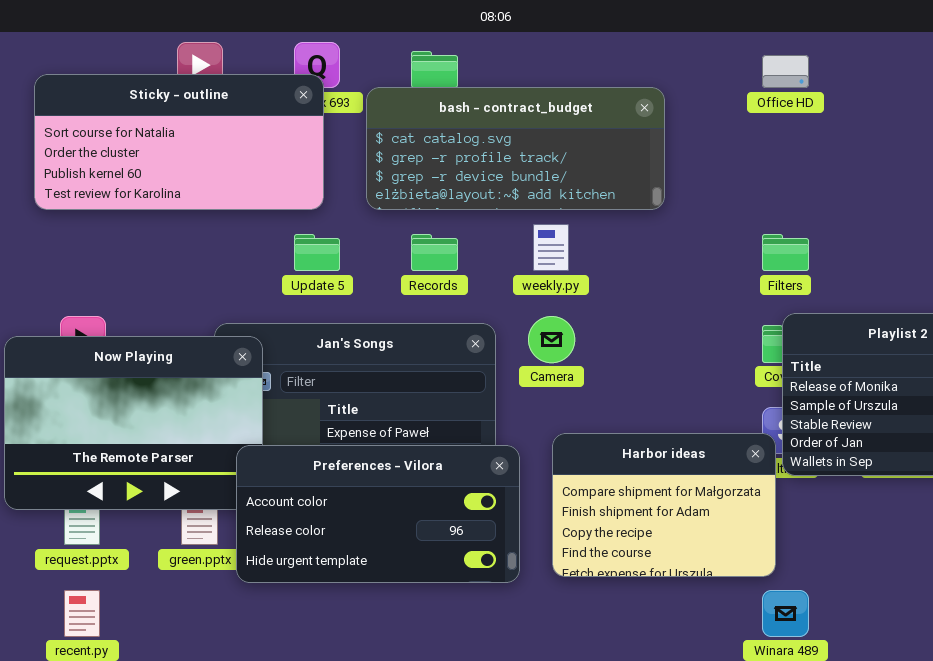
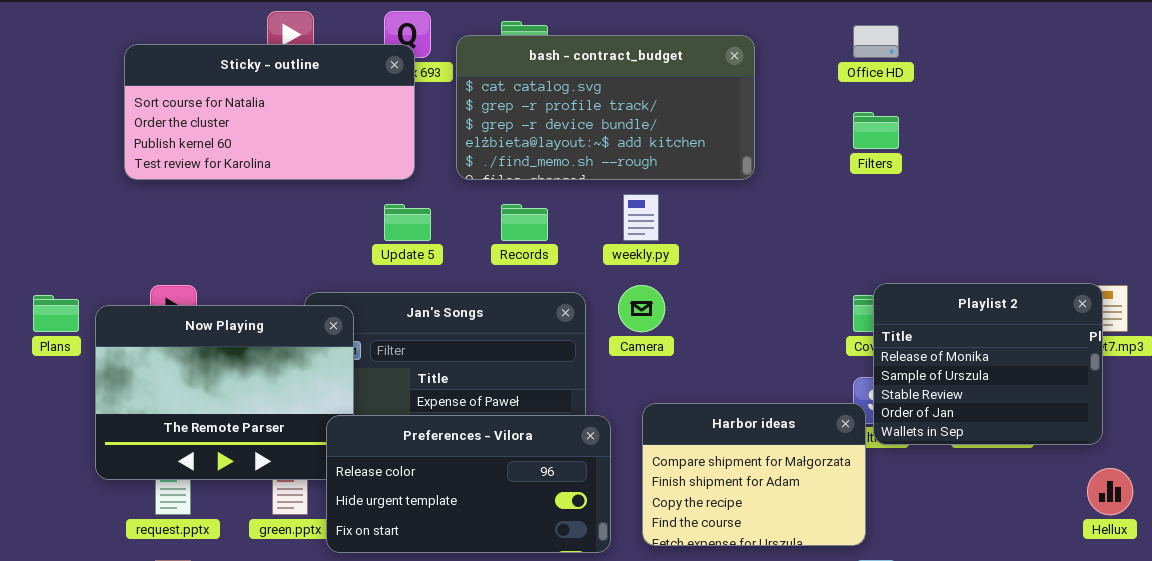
bash - contract_budget: [366,87,665,210] -> [456,35,755,180], resized
Filters: [762,234,809,271] -> [853,112,899,149], moved
Preferences - Vilora: [236,445,520,583] -> [326,415,611,553], scrolled down 1 row

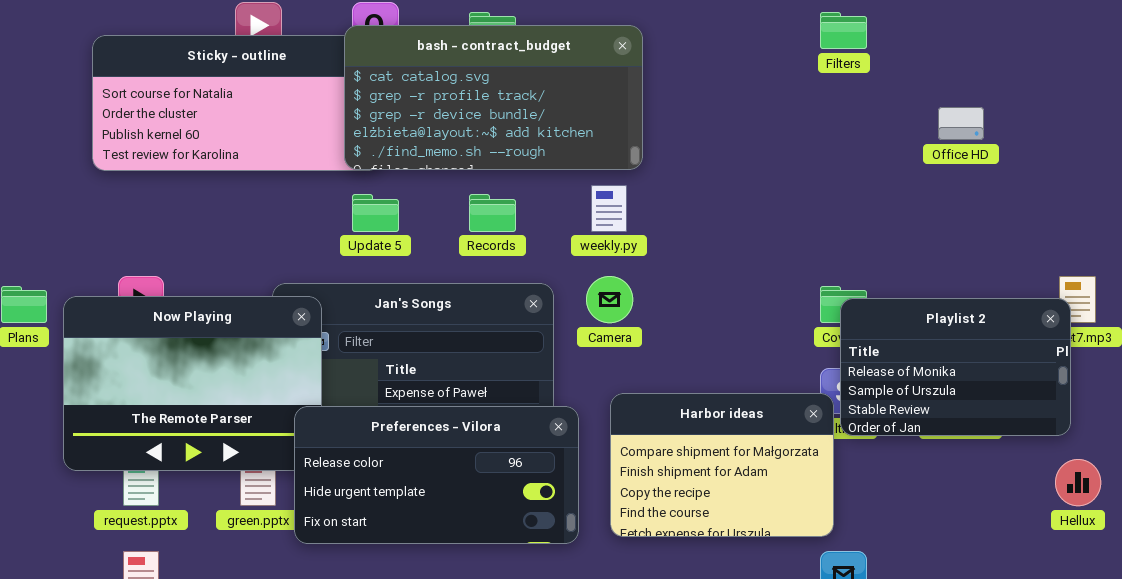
Office HD: [853,25,899,58] -> [938,107,984,140], moved
bash - contract_budget: [456,35,755,180] -> [344,25,643,170], moved
Filters: [853,112,899,149] -> [820,12,867,49], moved
Playlist 2: [873,283,1103,445] -> [840,298,1071,436], resized

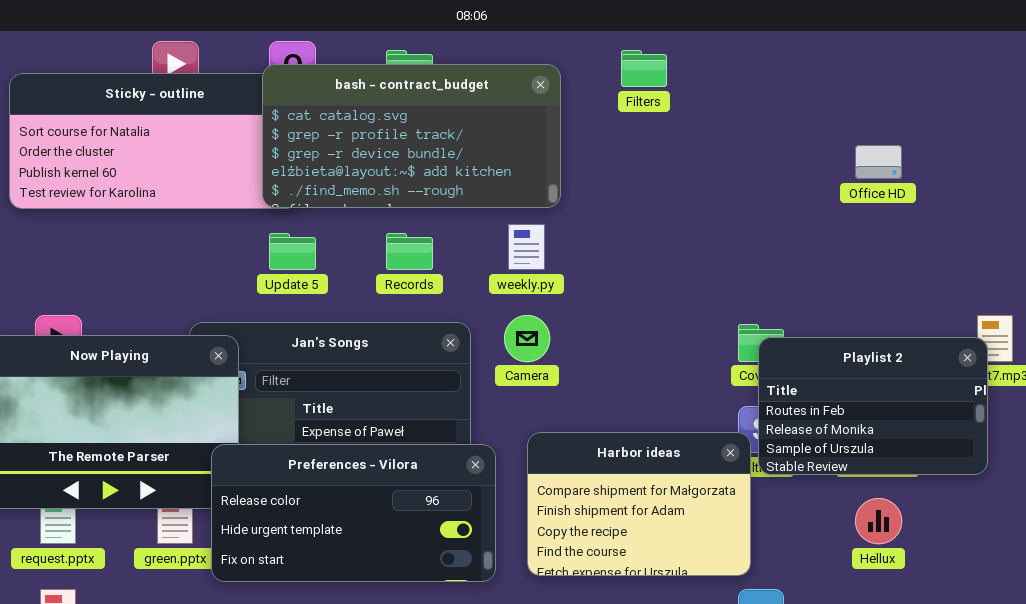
Filters: [820,12,867,49] -> [621,50,667,87], moved
Playlist 2: [840,298,1071,436] -> [758,337,988,475], scrolled up 1 row
Hellux: [1055,459,1101,506] -> [855,498,902,544], moved

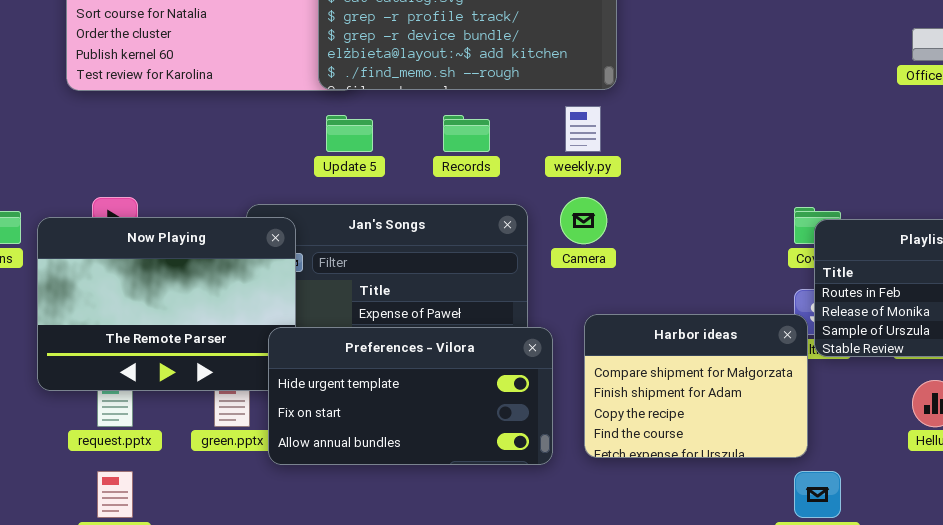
Preferences - Vilora: [211,444,496,582] -> [268,327,553,465], scrolled down 1 row

